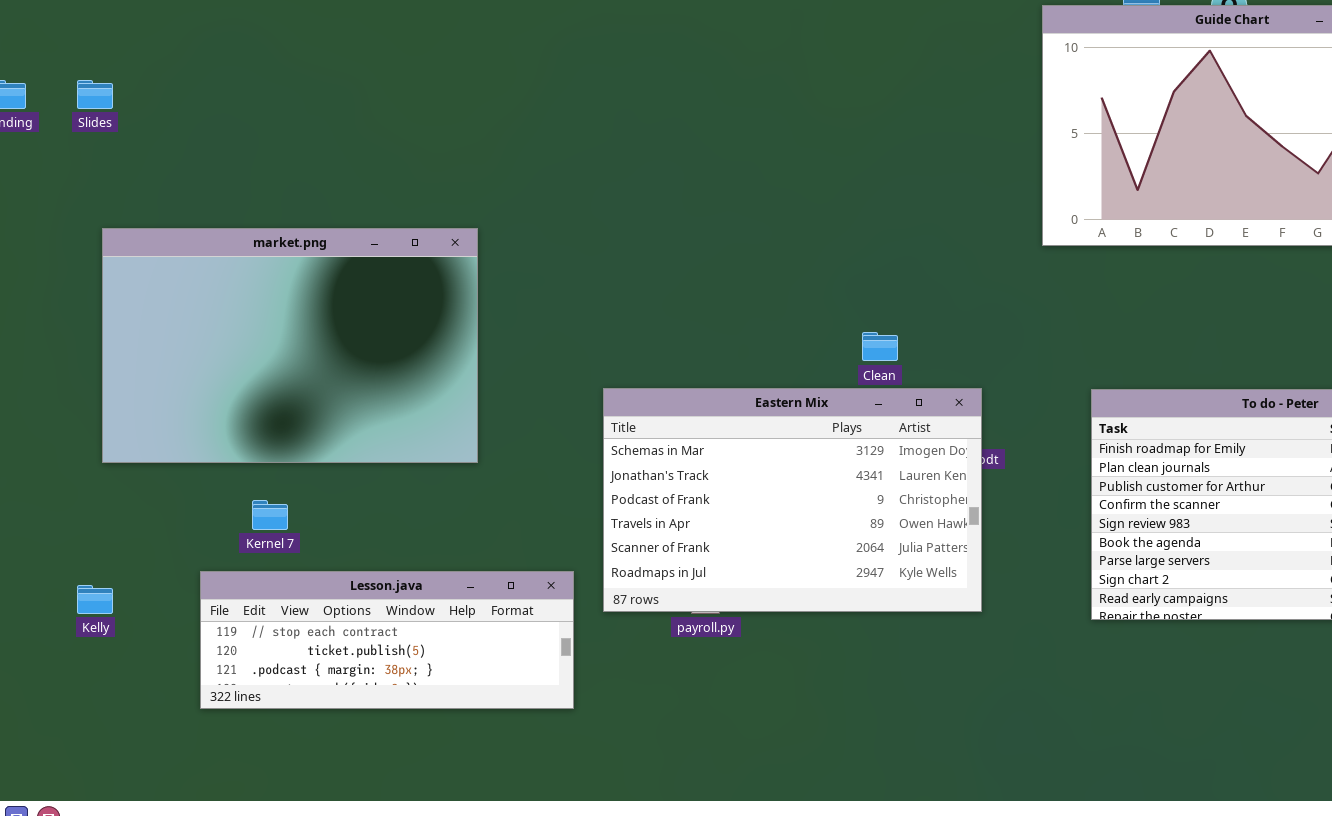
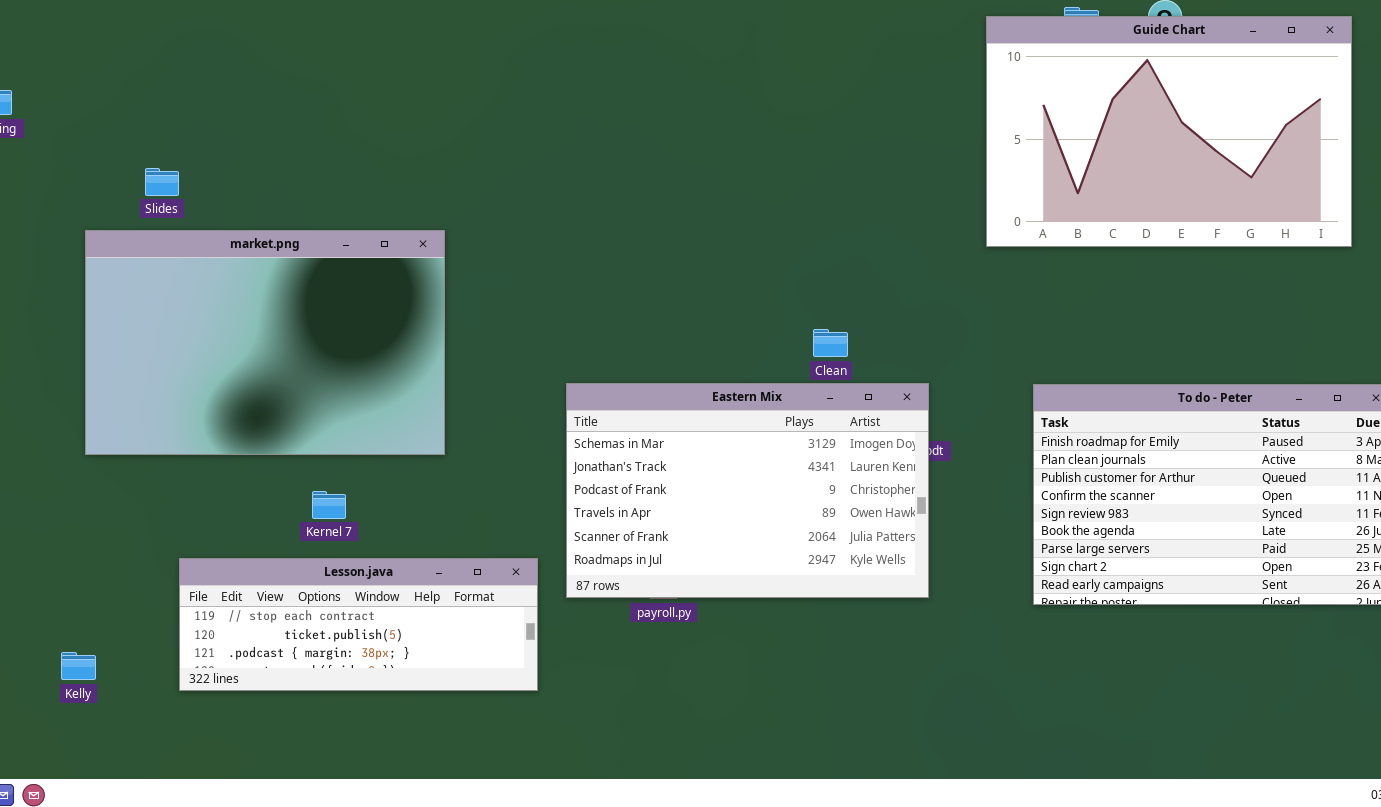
Slides: [77,80,113,109] -> [145,168,179,196], moved
Kernel 7: [252,500,288,530] -> [312,491,346,519], moved
Kelly: [77,585,113,614] -> [61,652,96,680], moved

